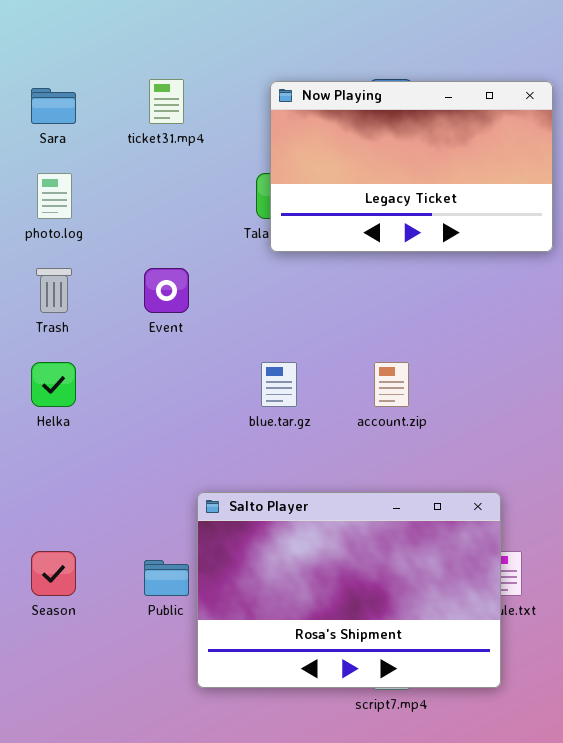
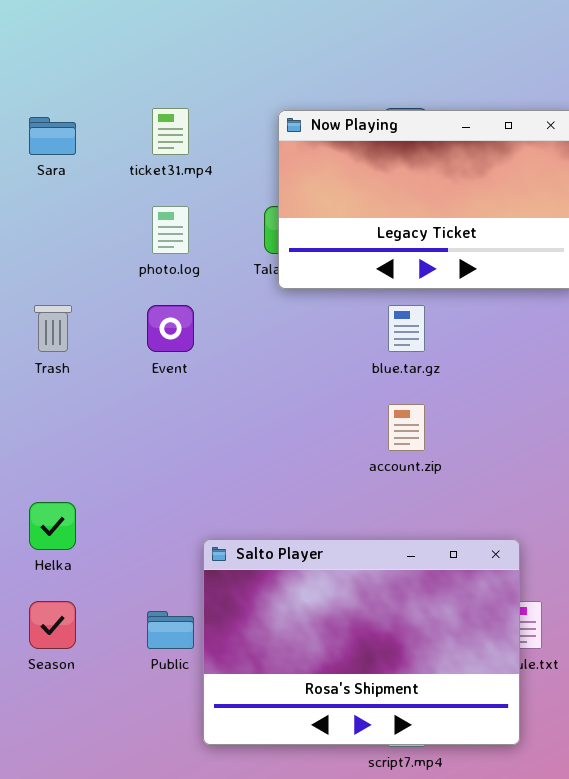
photo.log: [37,173,72,219] -> [152,206,189,254], moved
Helka: [31,362,76,407] -> [29,502,76,550], moved
blue.tar.gz: [261,362,297,407] -> [388,305,425,352], moved

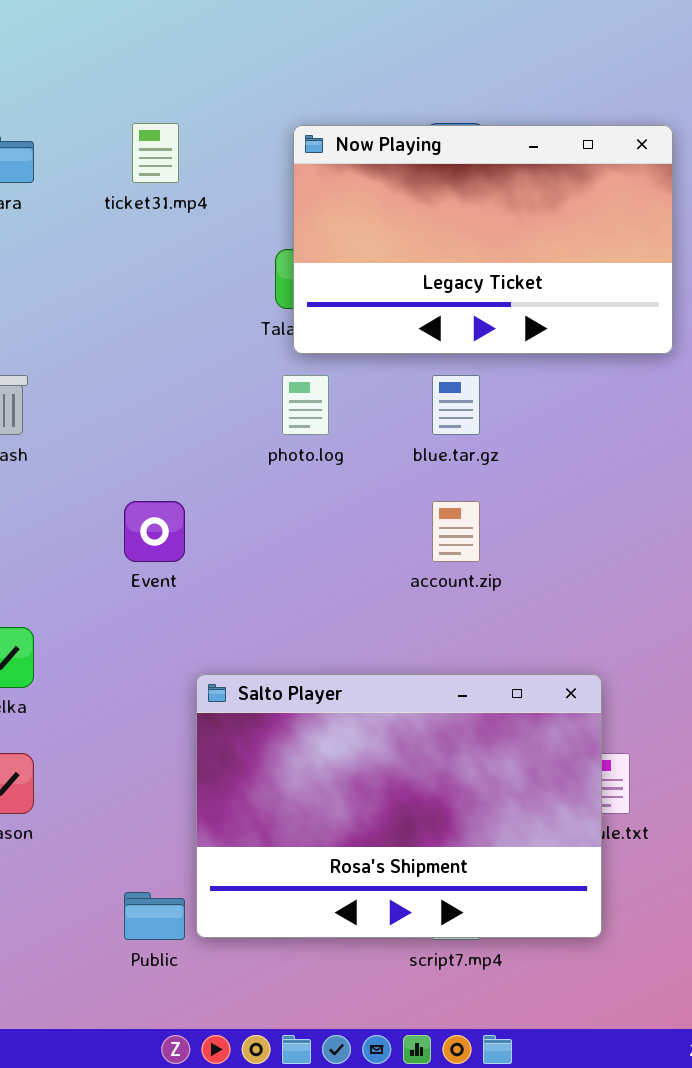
photo.log: [152,206,189,254] -> [282,375,329,435], moved
Event: [147,305,194,352] -> [124,501,185,562], moved
Public: [147,611,194,649] -> [124,892,185,940], moved

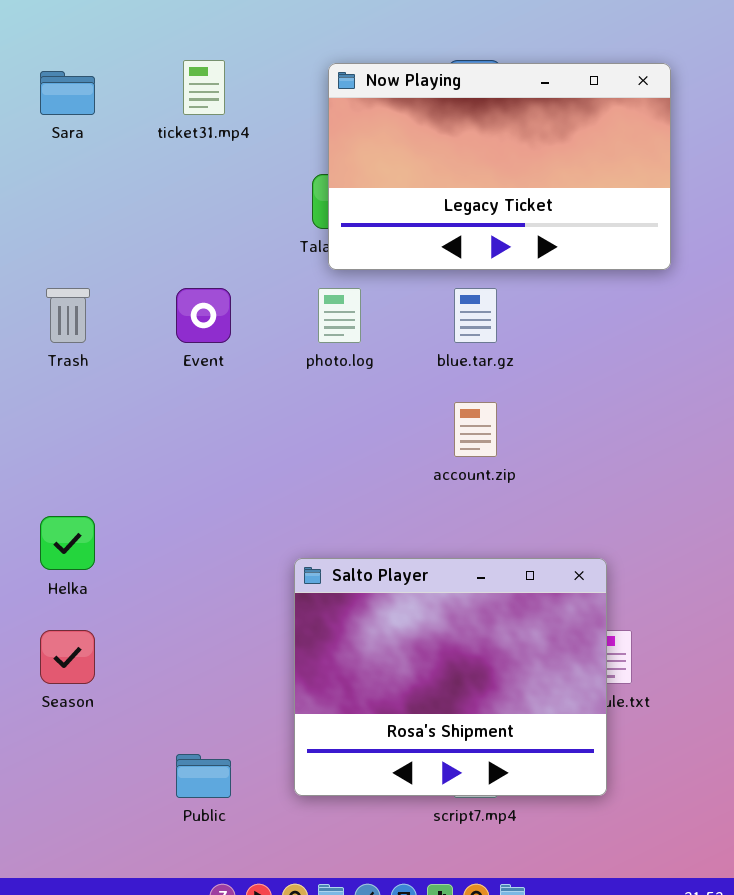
Event: [124,501,185,562] -> [176,288,231,343], moved
Salto Player: [196,674,602,938] -> [294,558,607,796], resized

